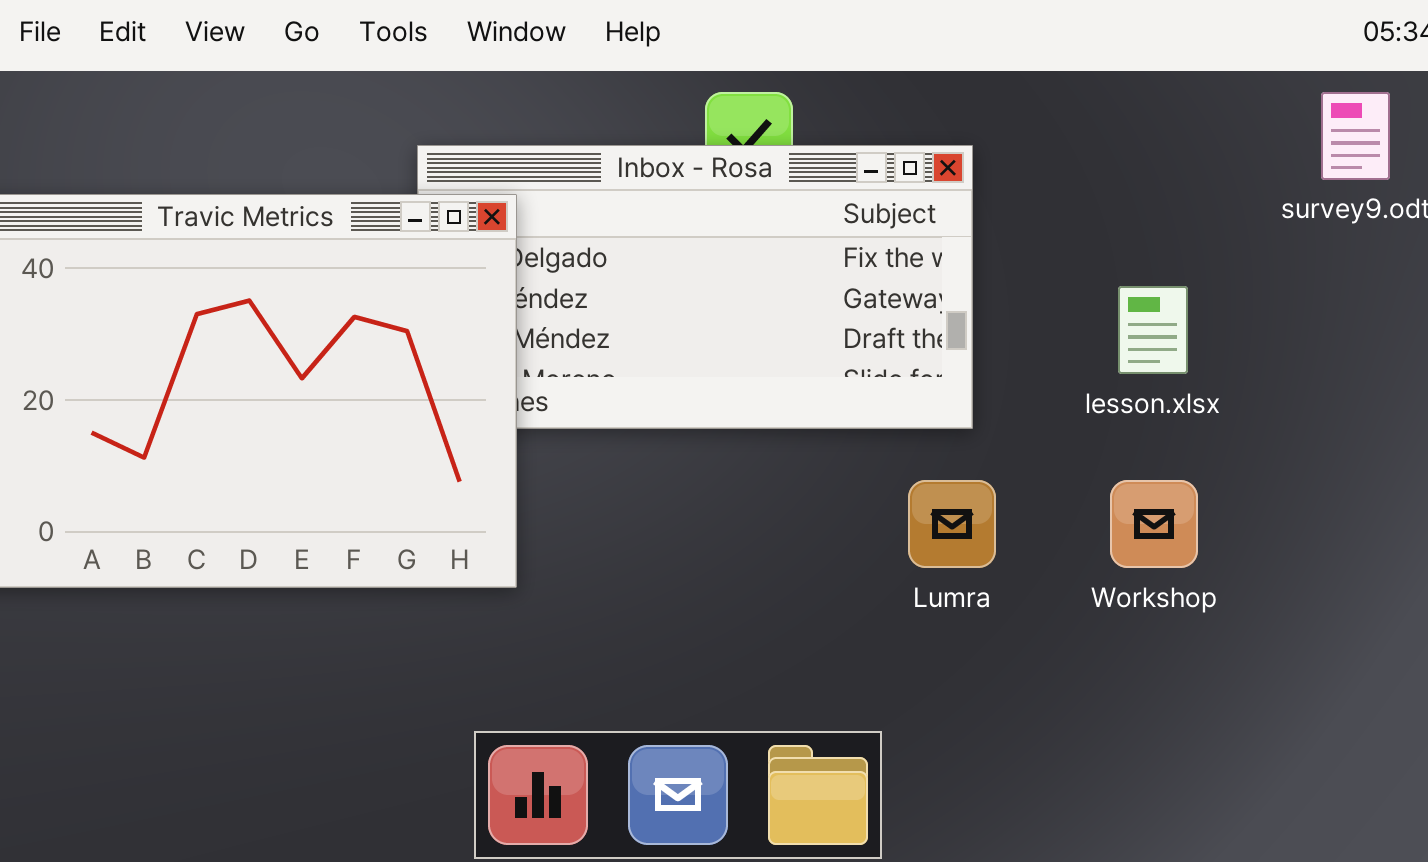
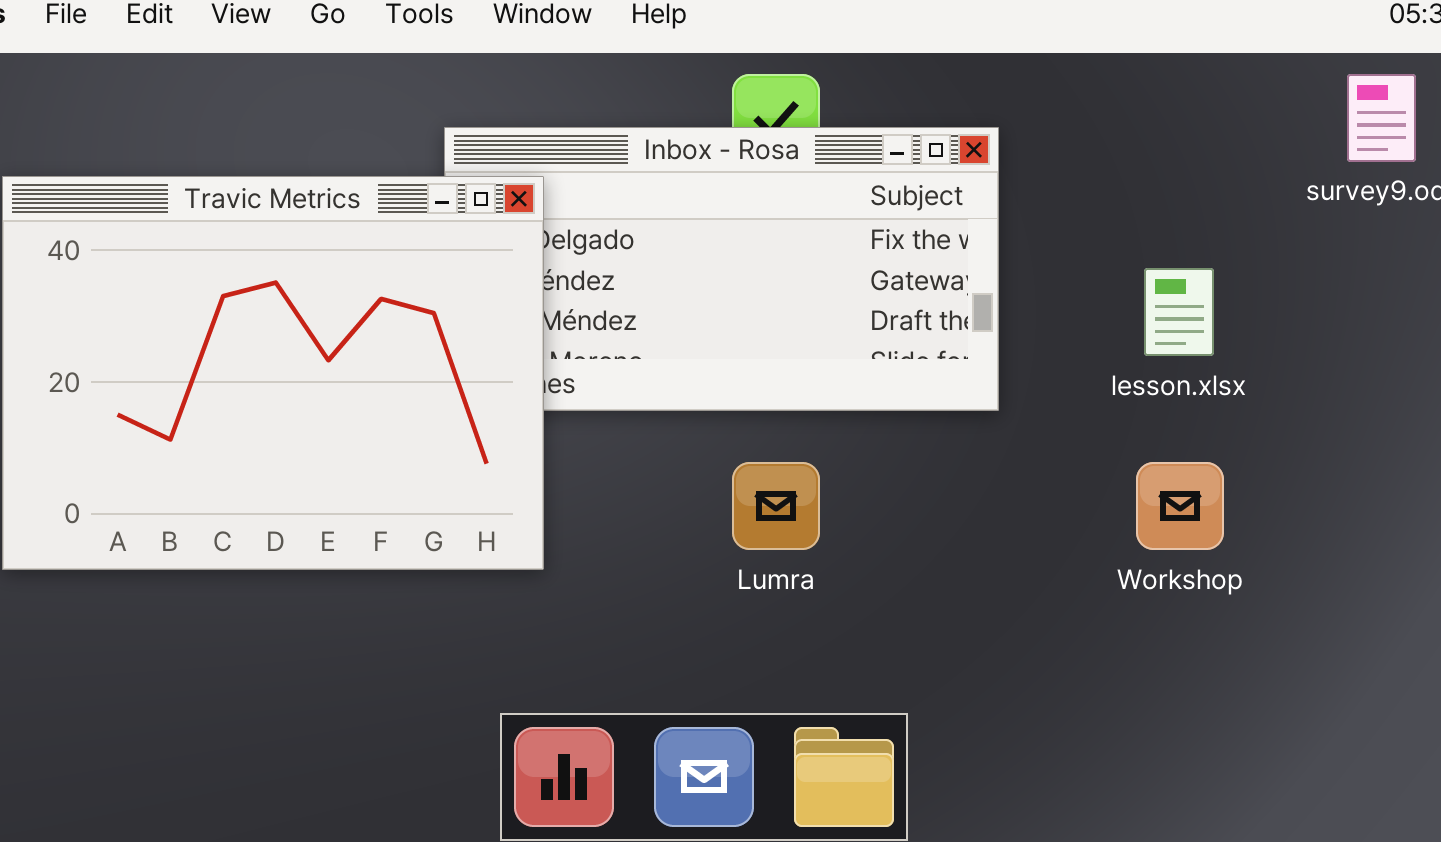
Lumra: [908,480,996,568] -> [732,462,820,550], moved

